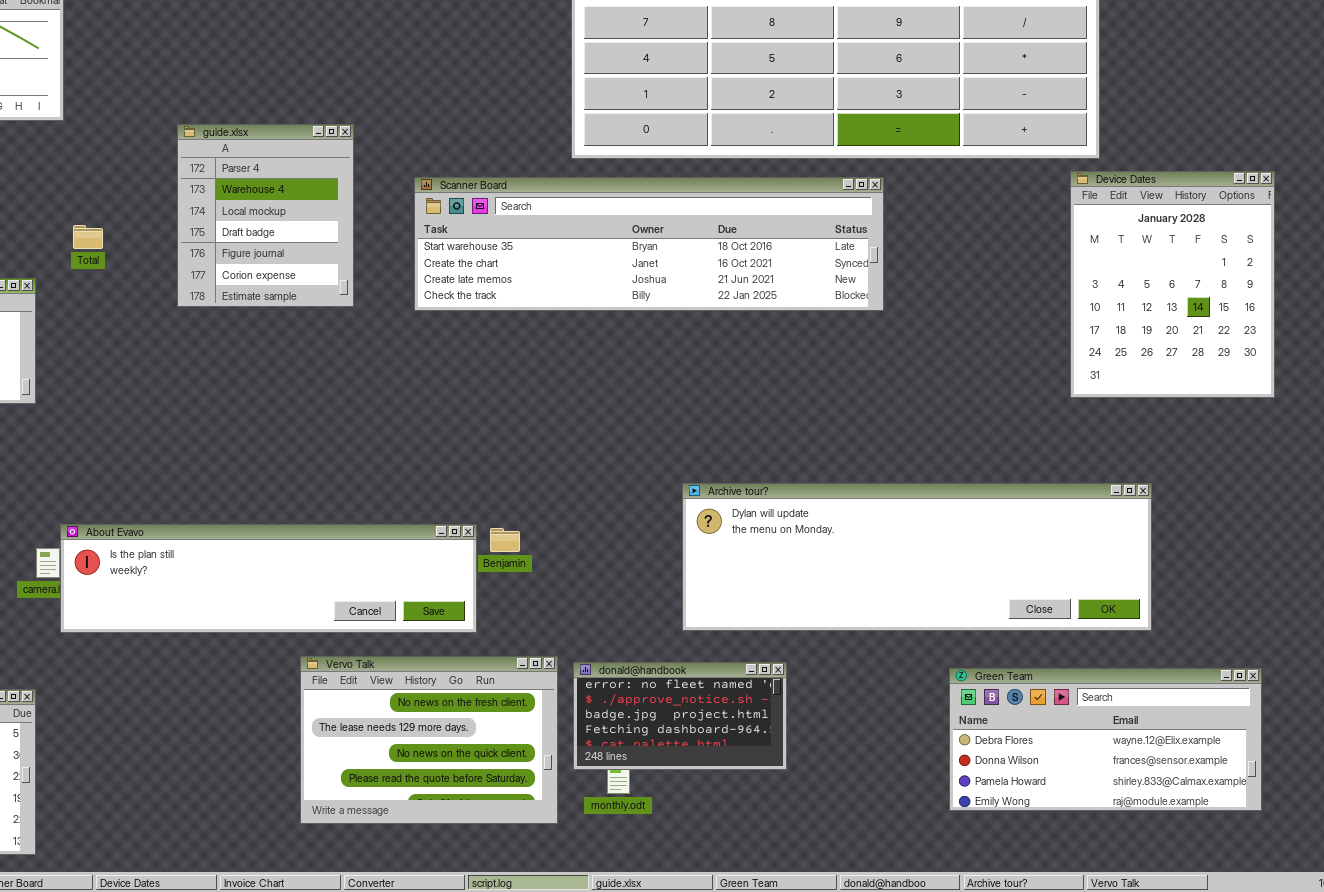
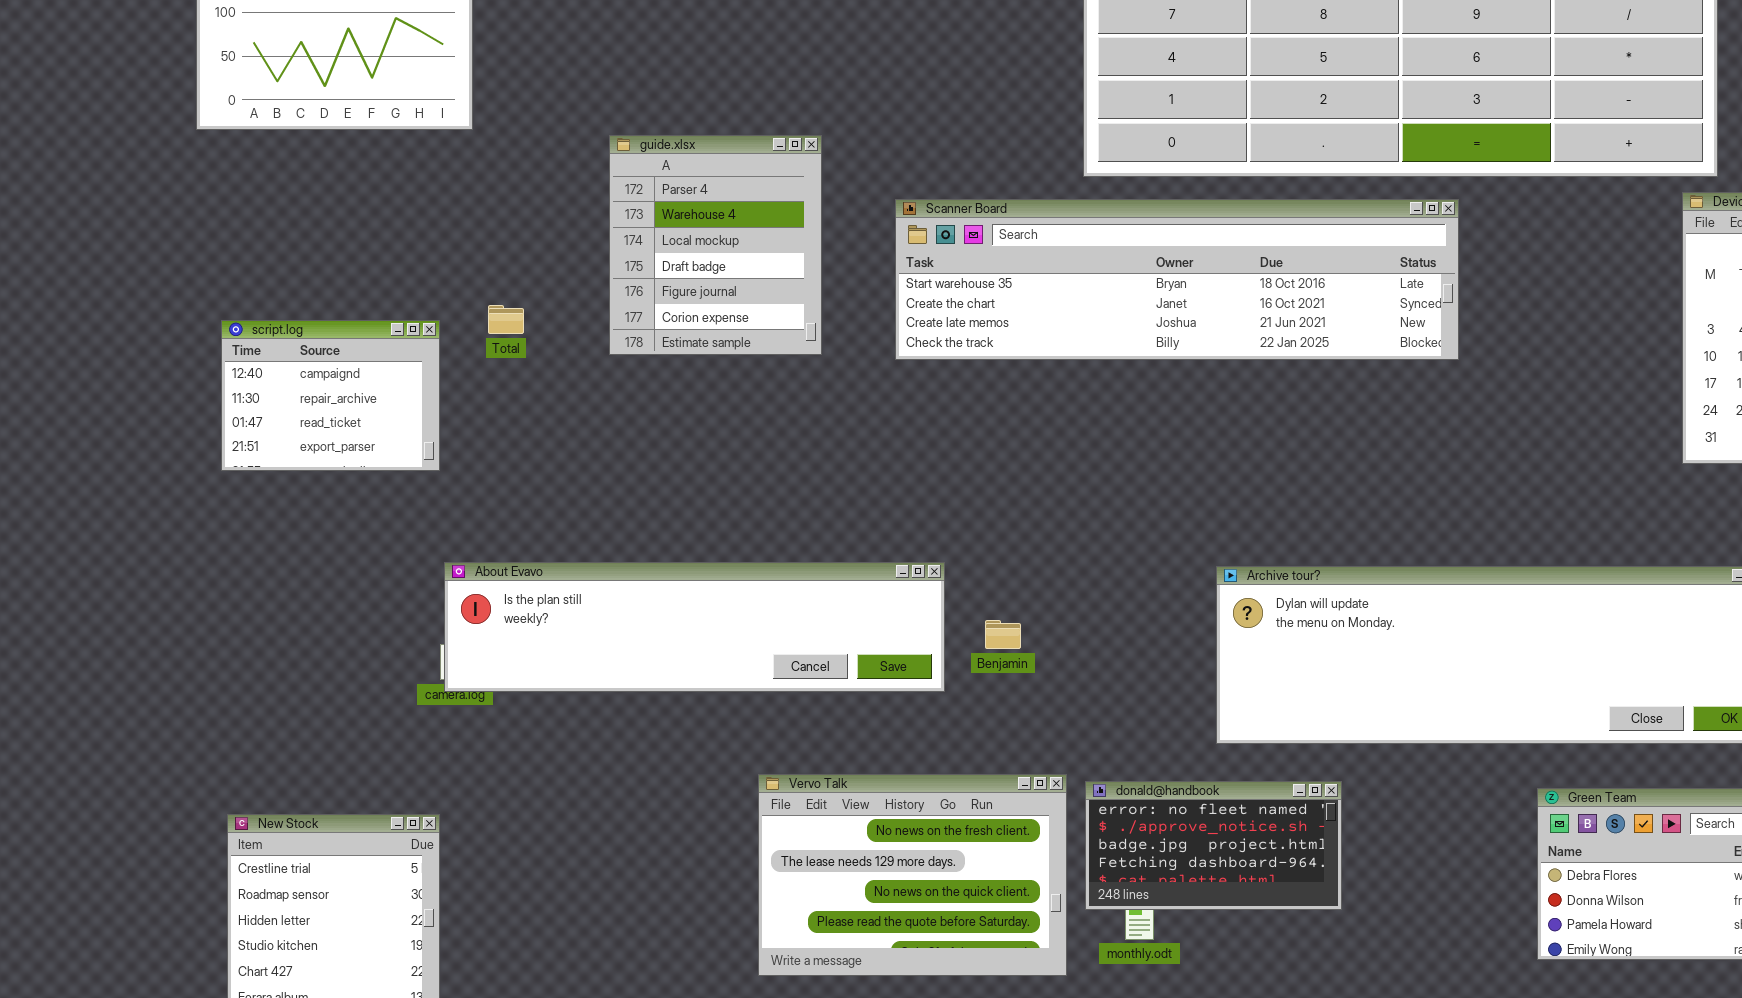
Total: [73,225,103,249] -> [488,305,524,334], moved
About Evavo: [60,524,477,633] -> [444,562,945,692], moved

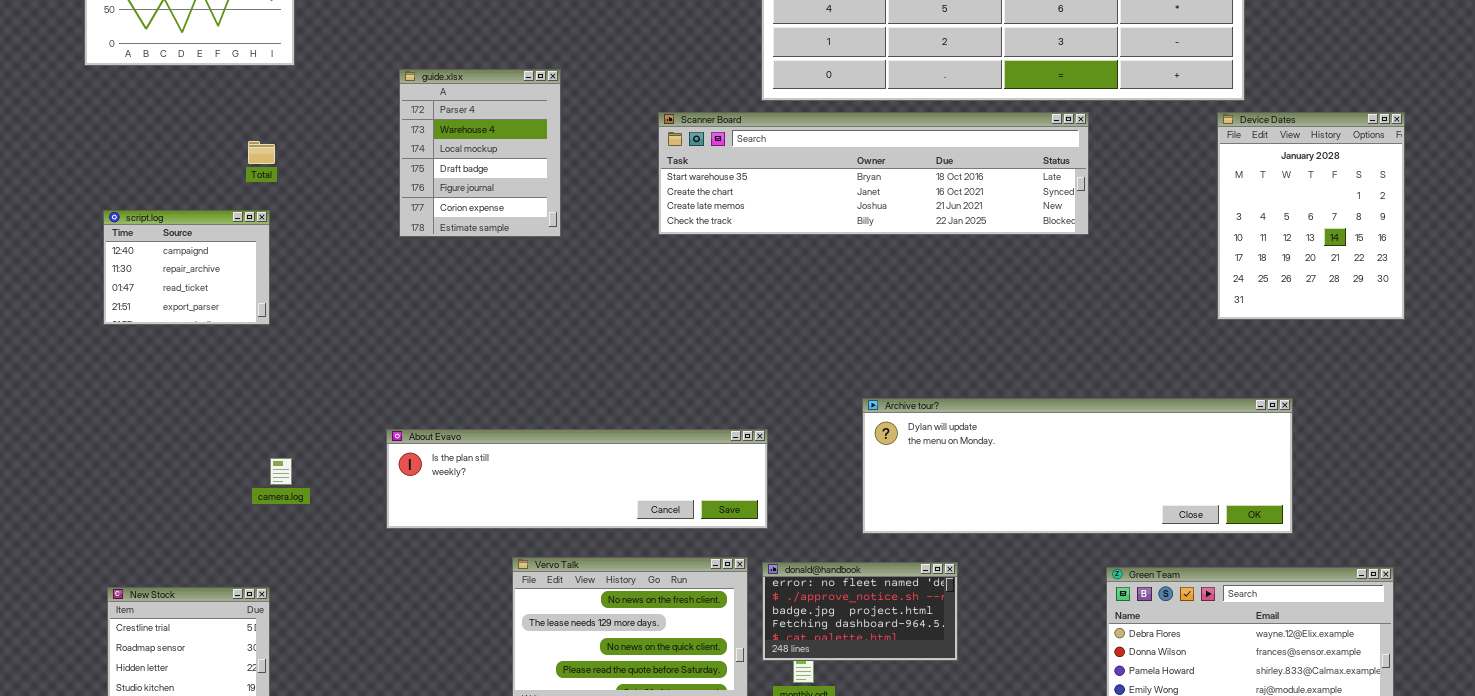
Scanner Board: [895,199,1459,360] -> [658,112,1089,235], moved
Total: [488,305,524,334] -> [248,141,275,164], moved
About Evavo: [444,562,945,692] -> [386,429,768,529], moved

